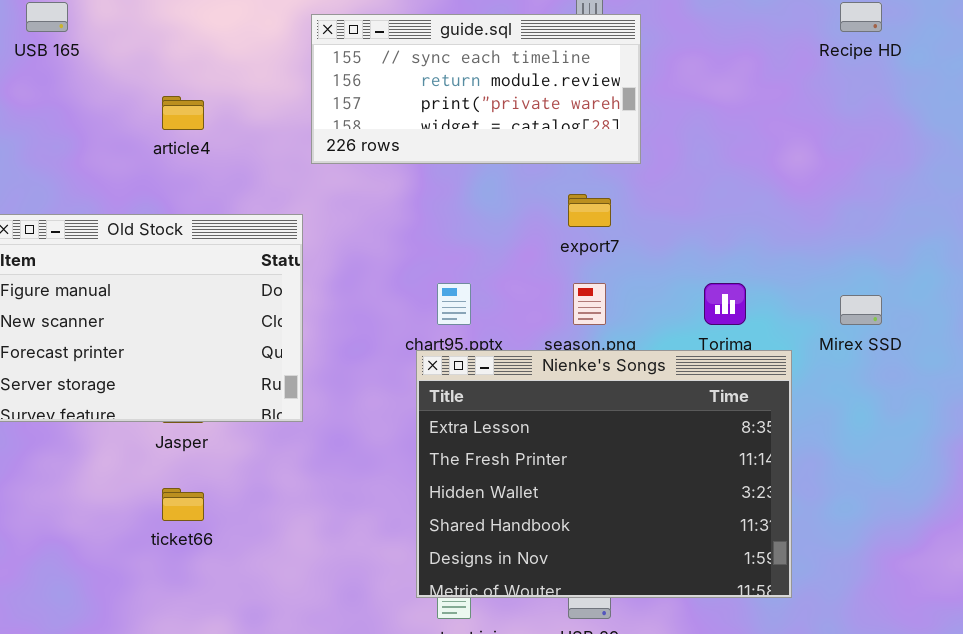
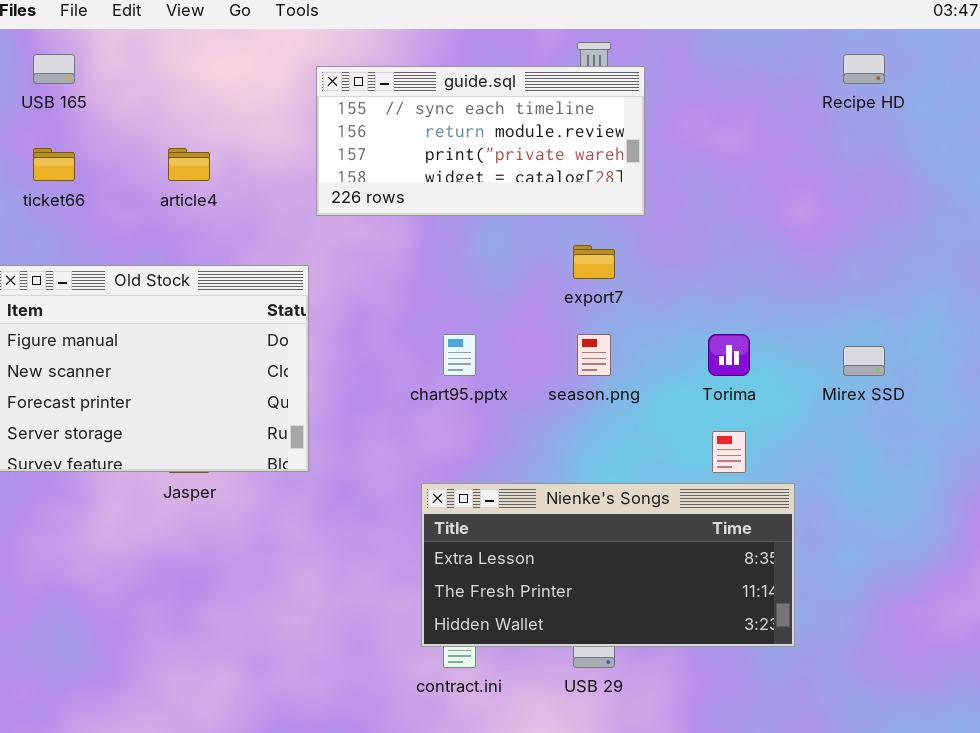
Nienke's Songs: [416,350,792,598] -> [421,483,795,647], resized
ticket66: [162,488,204,521] -> [33,148,75,181], moved

